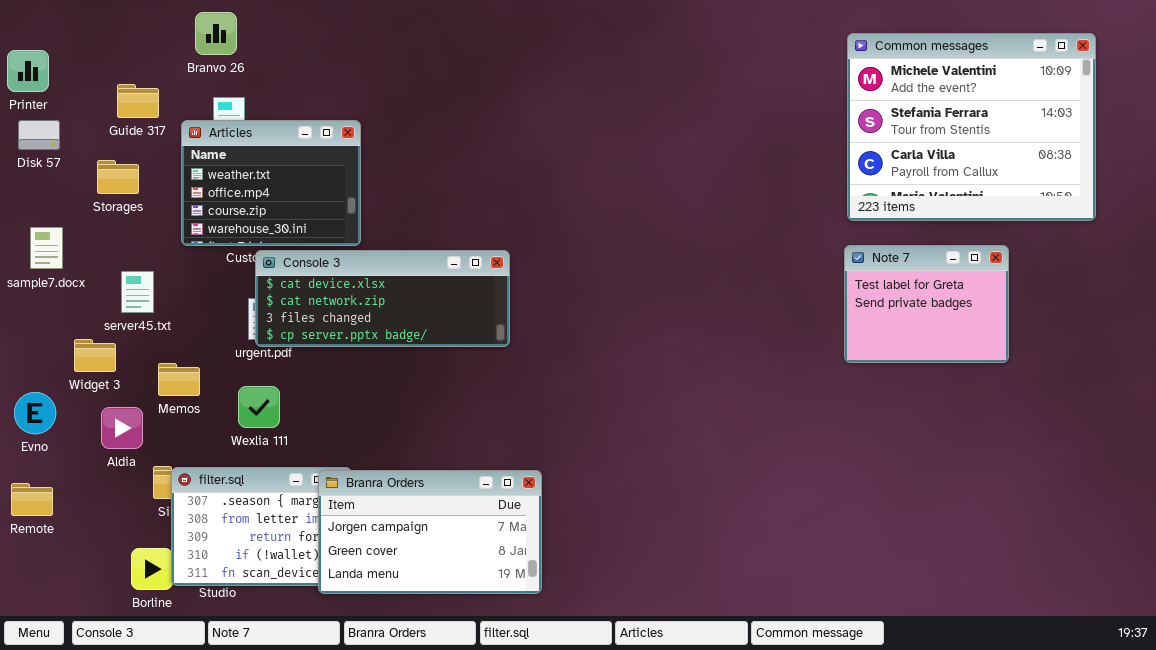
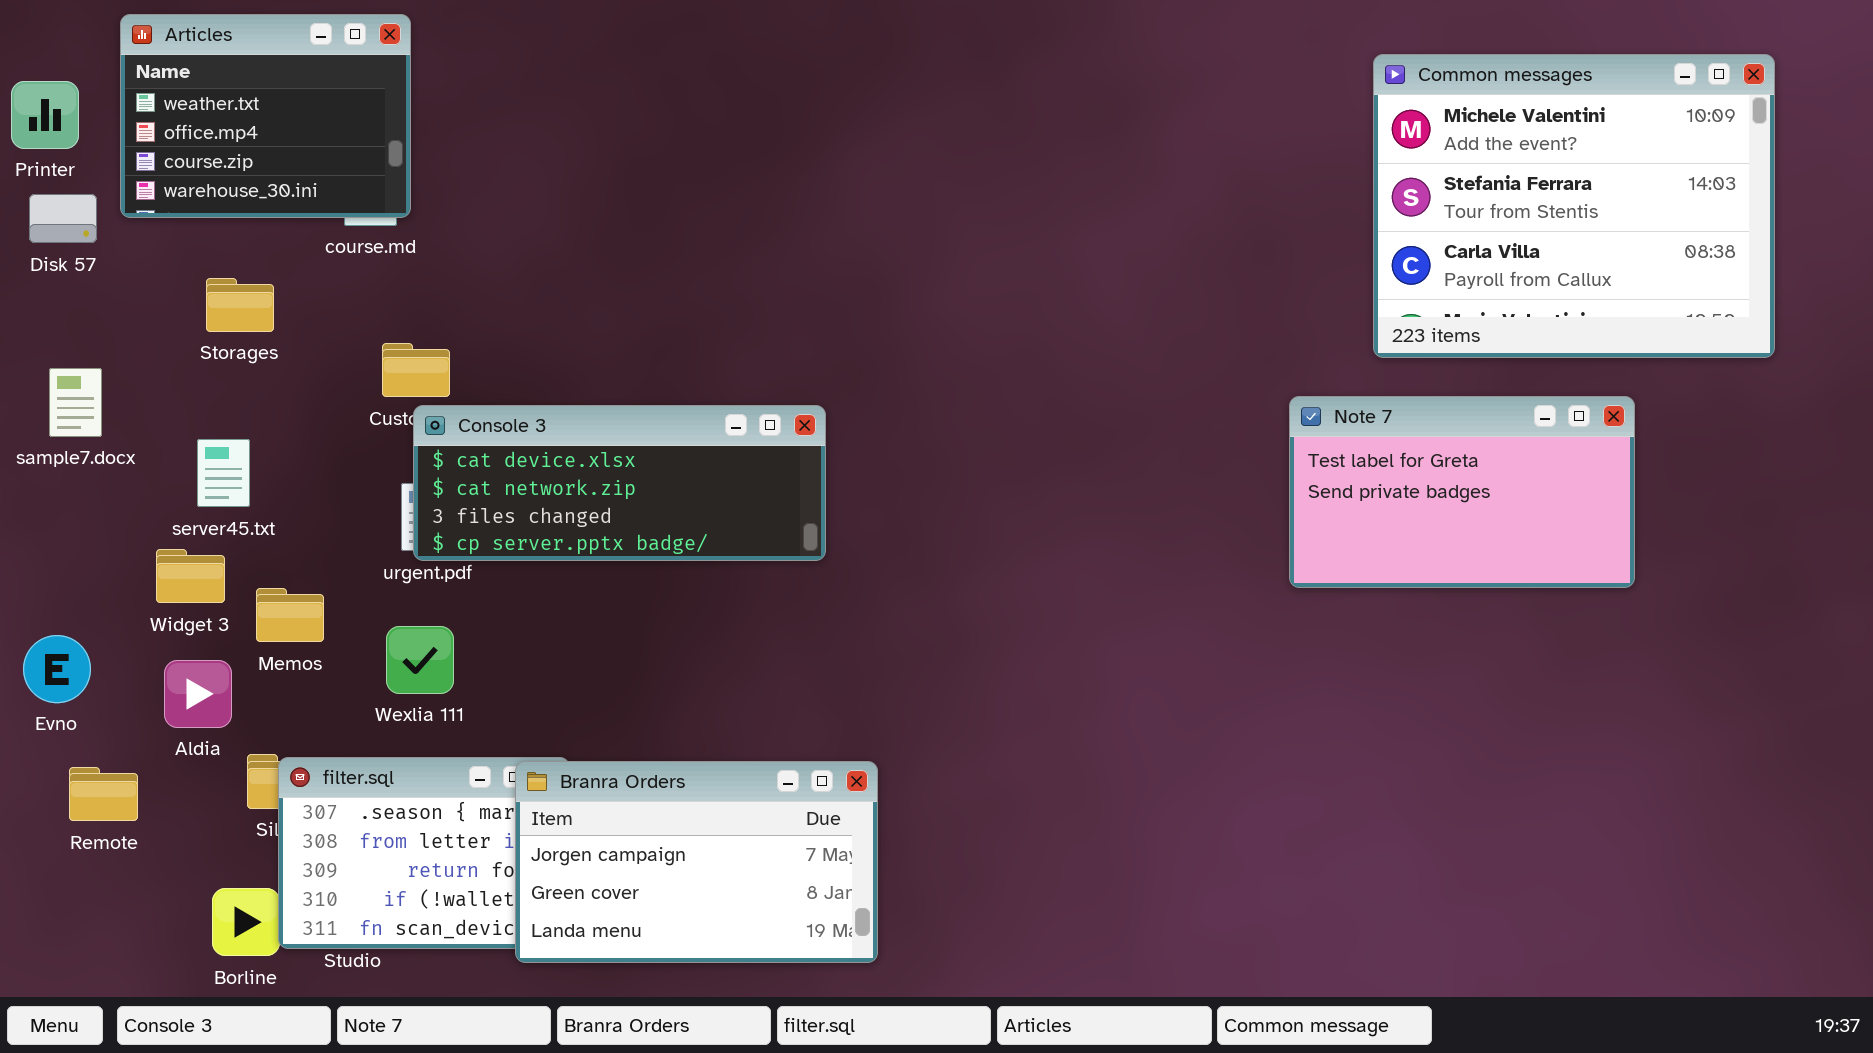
Articles: [181,120,361,246] -> [120,14,411,218], moved
Storages: [97,160,139,194] -> [206,278,274,332], moved
Note 7: [844,245,1009,363] -> [1289,396,1635,588], resized
Widget 3: [74,339,116,372] -> [156,549,225,603], moved
Remote: [11,483,53,516] -> [69,767,138,821], moved

